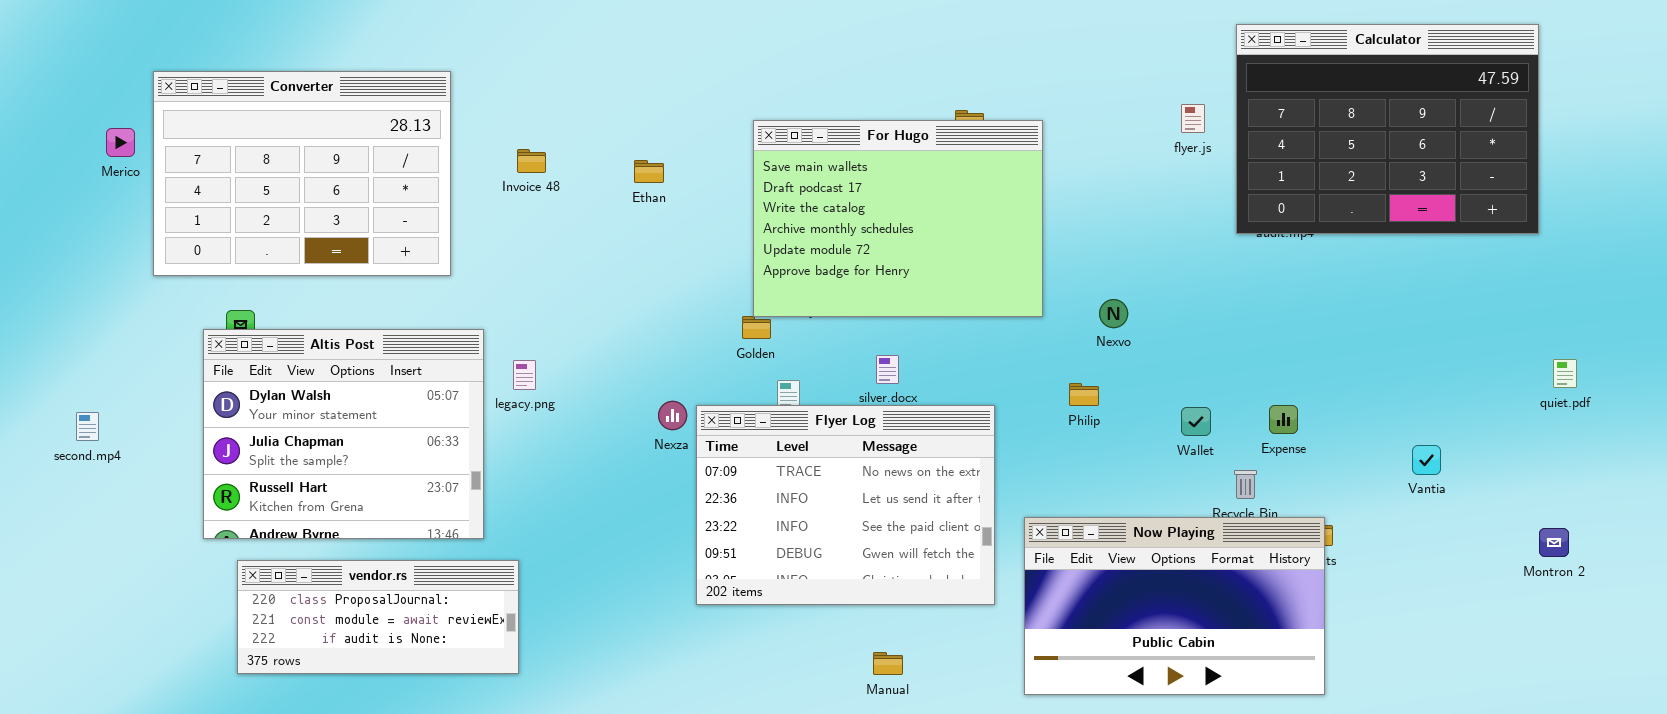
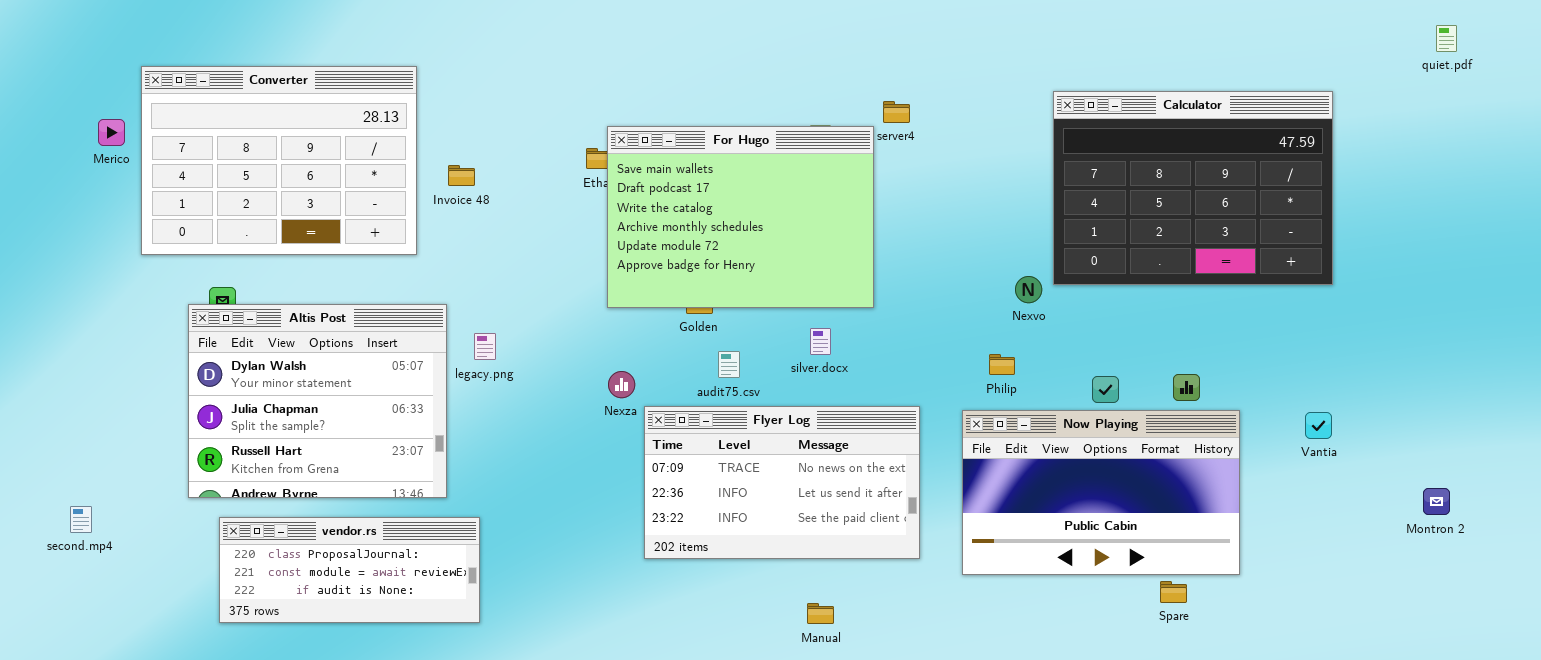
Calculator: [1236,24,1539,234] -> [1053,91,1333,285], moved
For Hugo: [753,120,1043,317] -> [607,126,874,308], moved
Invoice 48: [517,149,546,173] -> [448,165,475,186], moved
quiet.pdf: [1553,359,1577,388] -> [1436,25,1457,52], moved
Flyer Log: [696,405,995,605] -> [644,406,920,559], resized
second.mp4: [76,412,99,441] -> [70,506,92,533], moved
Now Playing: [1024,517,1325,695] -> [962,410,1240,575], moved

